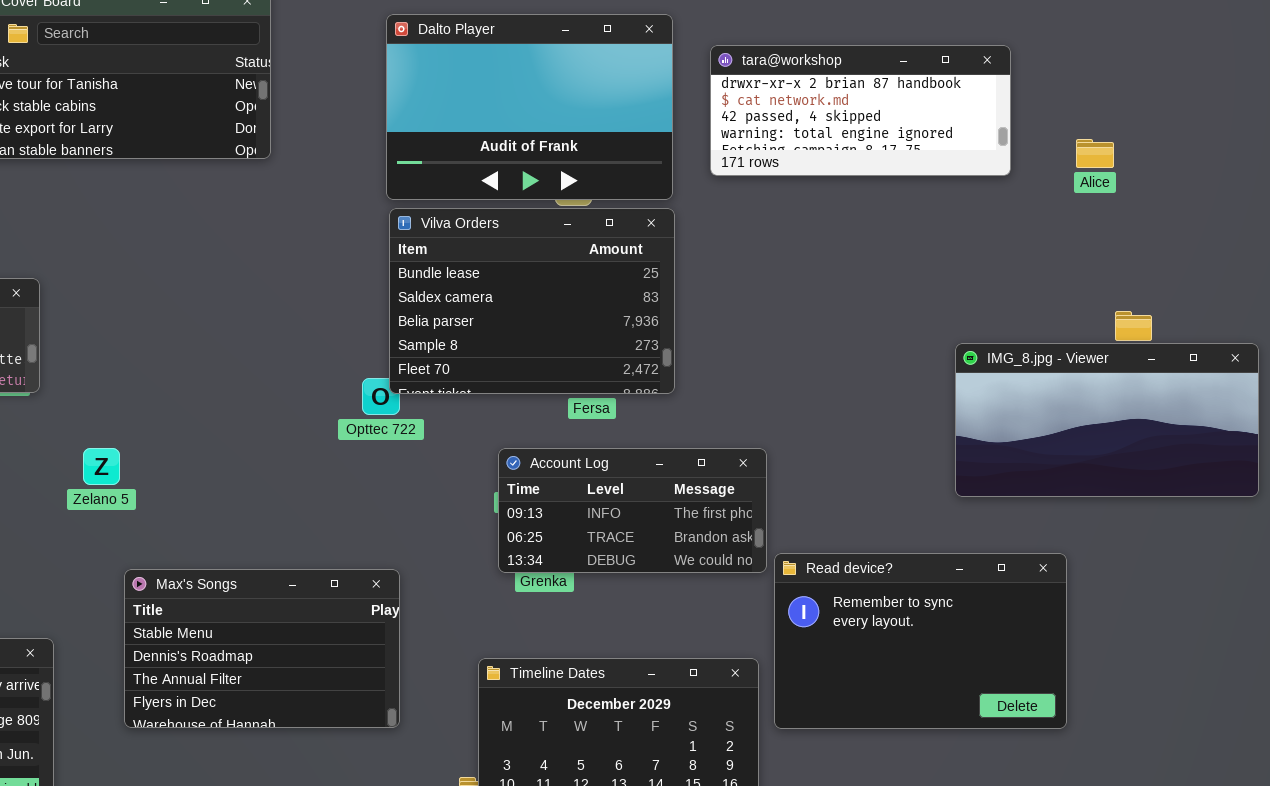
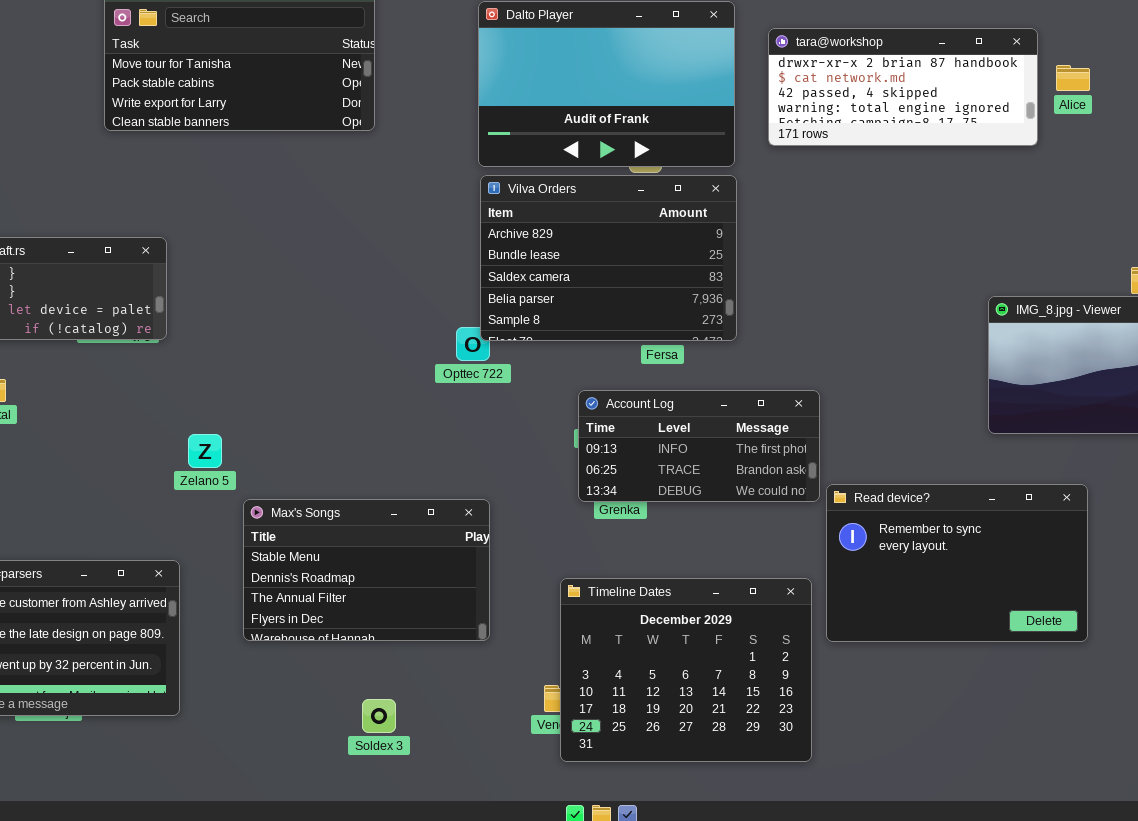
Alice: [1076,139,1114,168] -> [1056,65,1090,91], moved
Vilva Orders: [389,208,675,394] -> [480,175,737,341], scrolled up 1 row
Zelano 5: [83,448,120,485] -> [188,434,222,468], moved

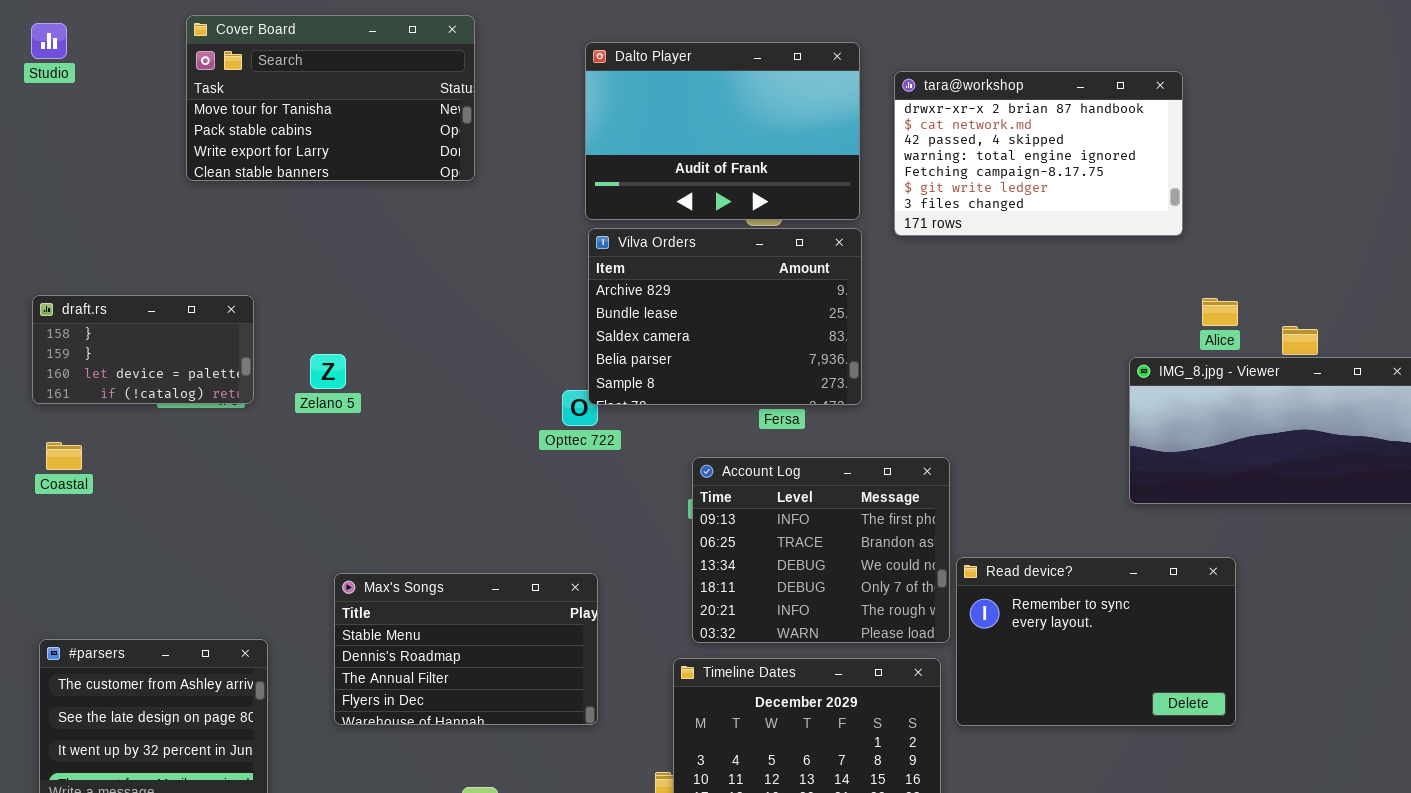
tara@workshop: [768,28,1038,146] -> [894,71,1183,236], resized
Alice: [1056,65,1090,91] -> [1202,298,1238,326], moved
Account Log: [578,390,820,502] -> [692,457,950,643], resized
Zelano 5: [188,434,222,468] -> [310,354,346,389], moved

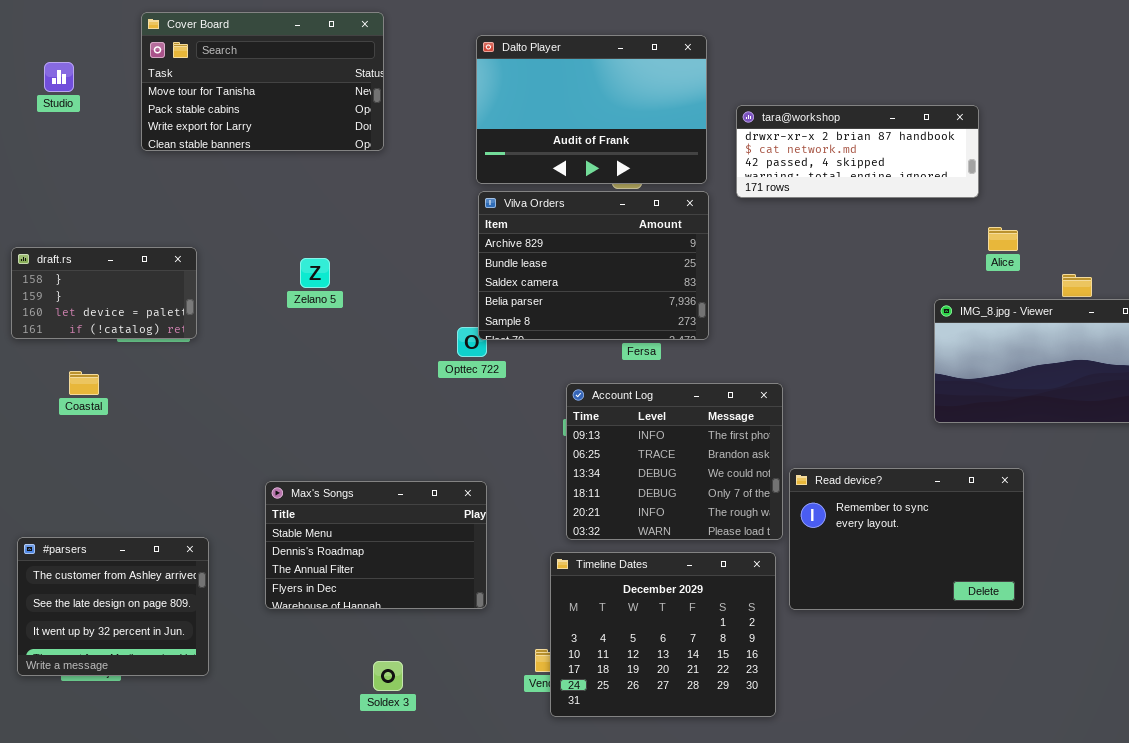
Studio: [31,23,67,59] -> [44,62,74,92], moved
tara@workshop: [894,71,1183,236] -> [736,105,979,198], resized
Alice: [1202,298,1238,326] -> [988,227,1018,251], moved
Zelano 5: [310,354,346,389] -> [300,258,330,288], moved
Coastal: [46,442,82,470] -> [69,371,99,395], moved

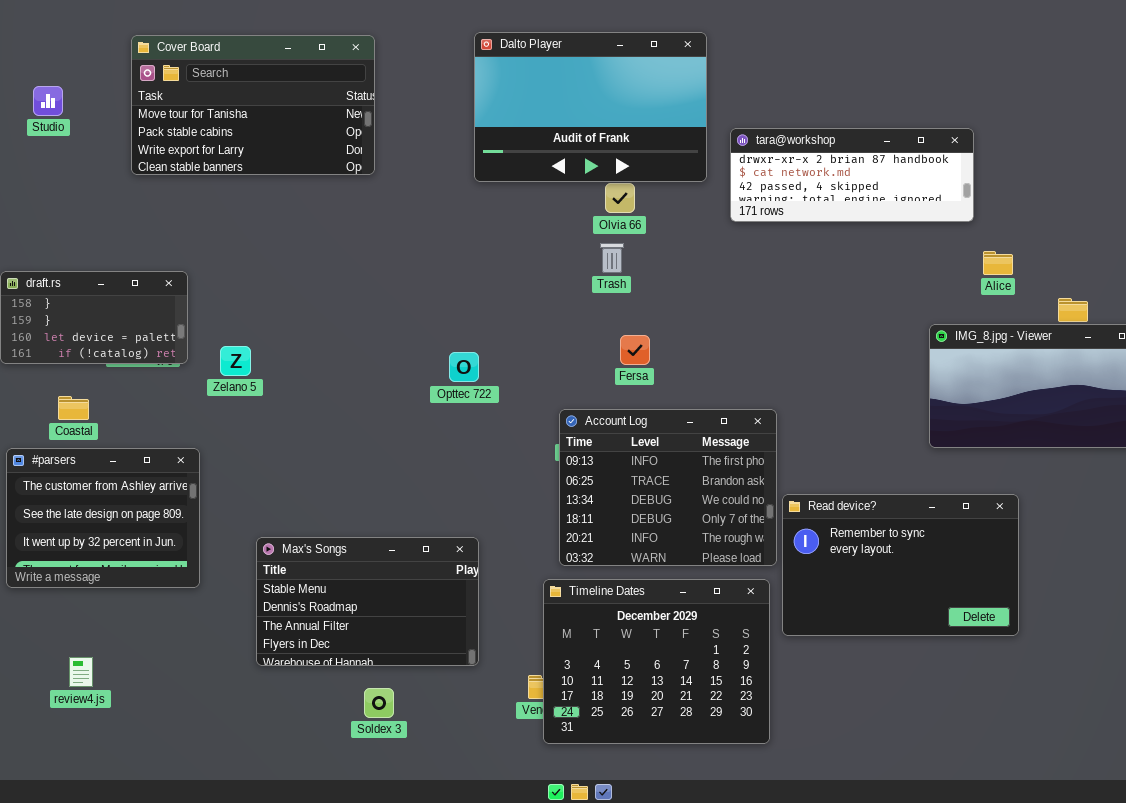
Dalto Player: [476,35,707,184] -> [474,32,707,182], moved
Vilva Orders: [478,191,709,340] -> none, closed
Zelano 5: [300,258,330,288] -> [220,346,251,376], moved
Max's Songs: [265,481,487,609] -> [256,537,479,666], moved
#parsers: [17,537,209,676] -> [6,448,200,588], moved

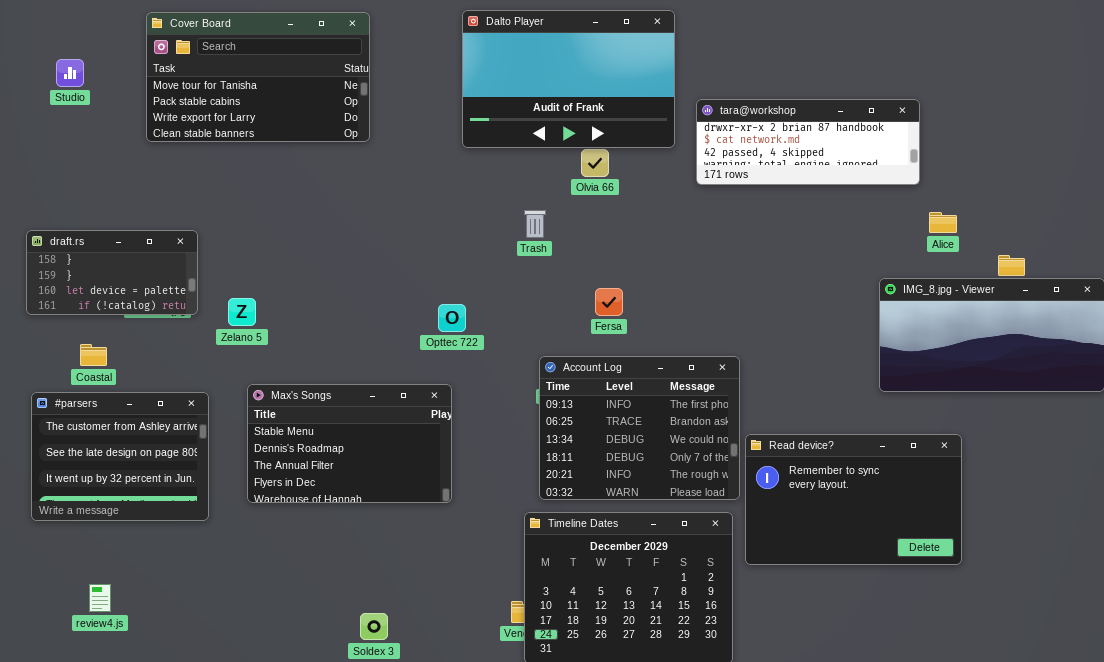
Trash: [600,243,624,273] -> [524,210,546,238], moved
Max's Songs: [256,537,479,666] -> [247,384,452,503], moved

